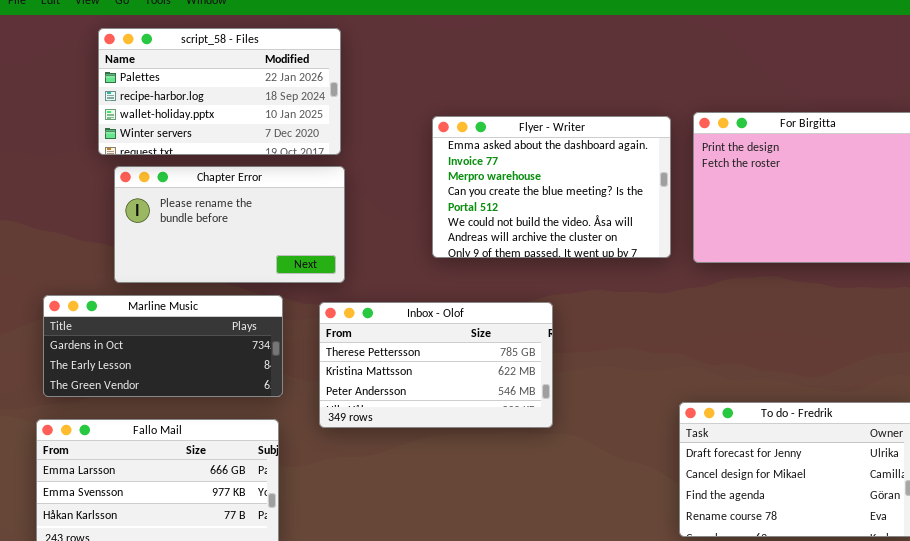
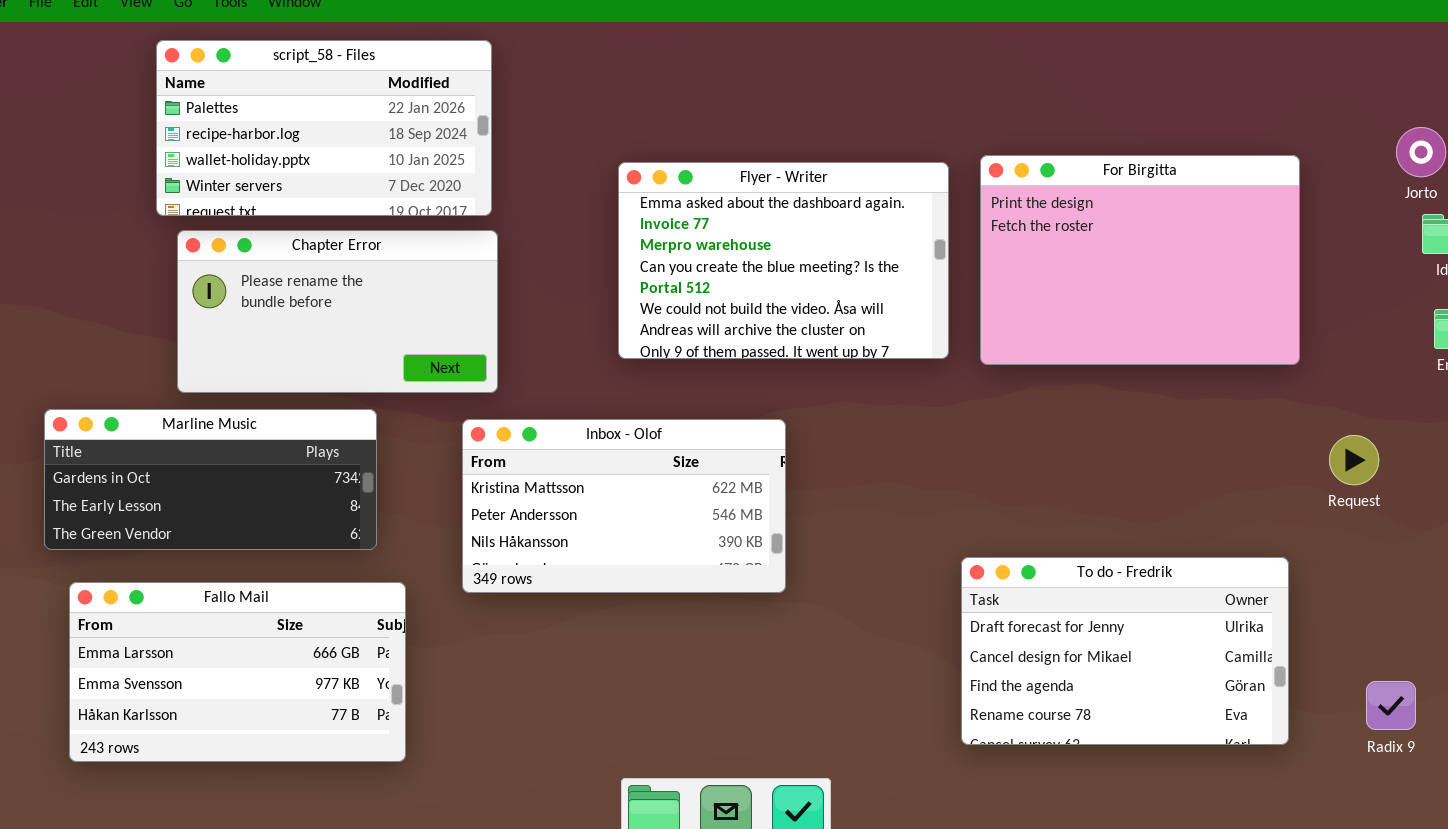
Marline Music: [43,295,283,397] -> [44,409,377,550], moved
Inbox - Olof: [319,302,553,428] -> [462,419,786,593], scrolled down 1 row

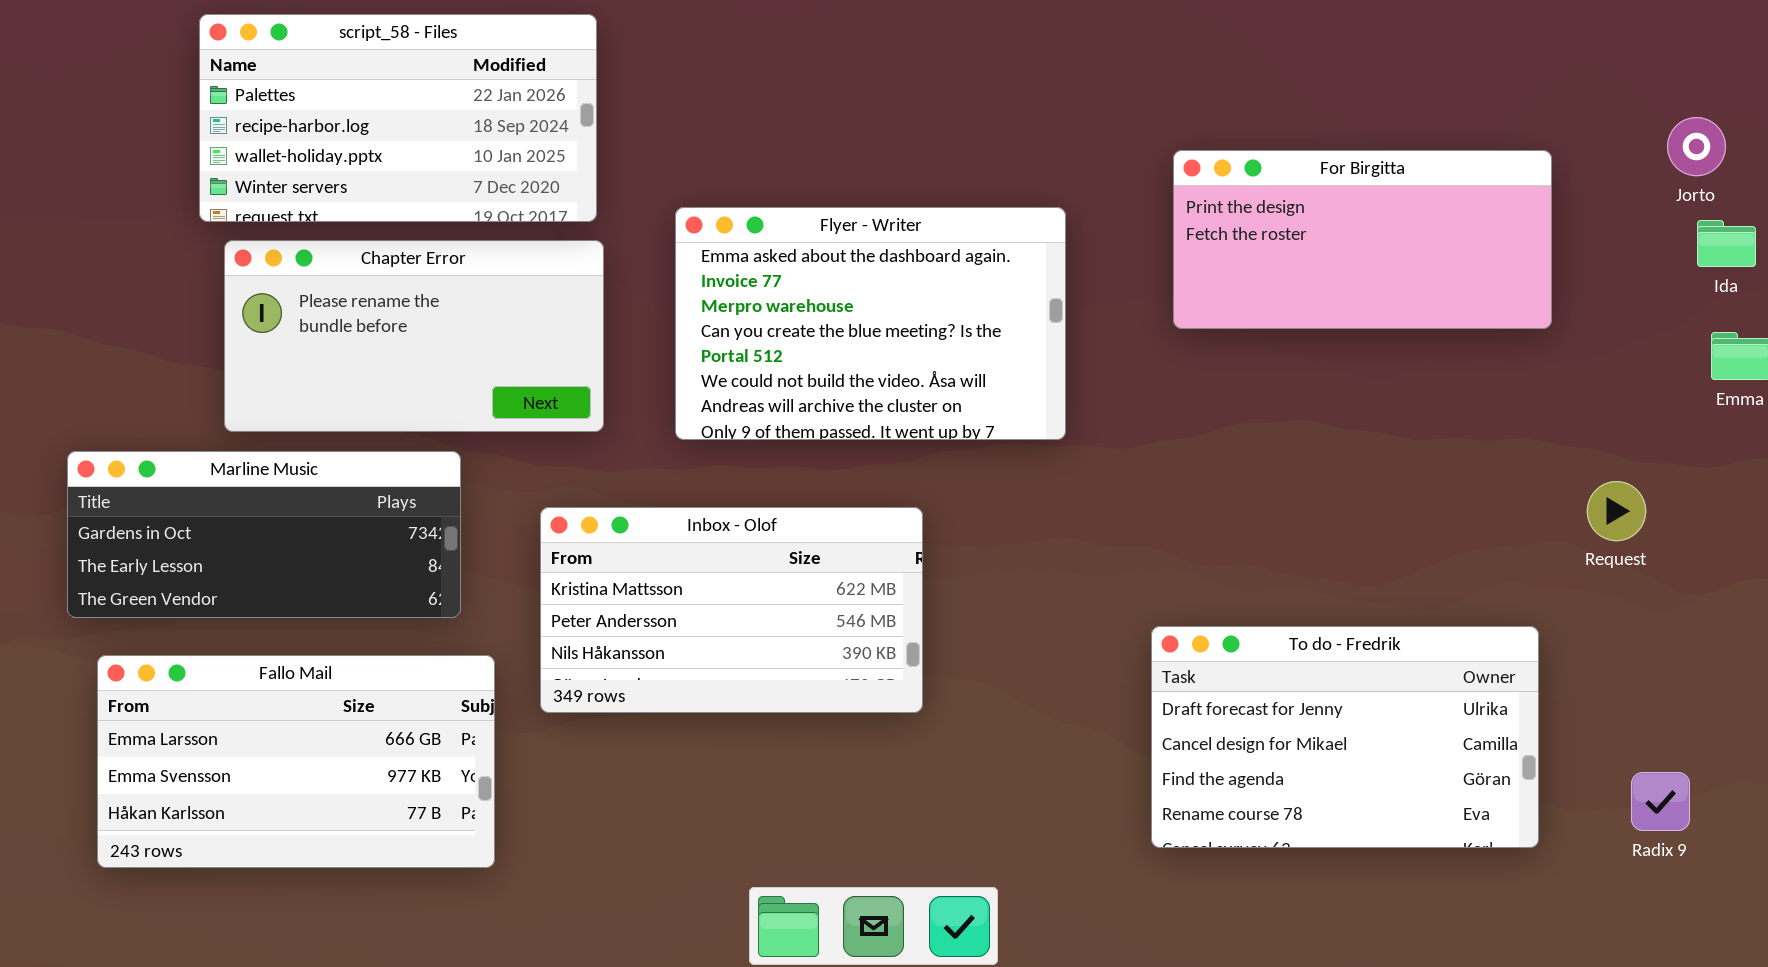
For Birgitta: [980,155,1300,365] -> [1173,150,1552,329], resized
Flyer - Writer: [618,162,949,359] -> [675,207,1066,440], moved
Inbox - Olof: [462,419,786,593] -> [540,507,923,713], moved

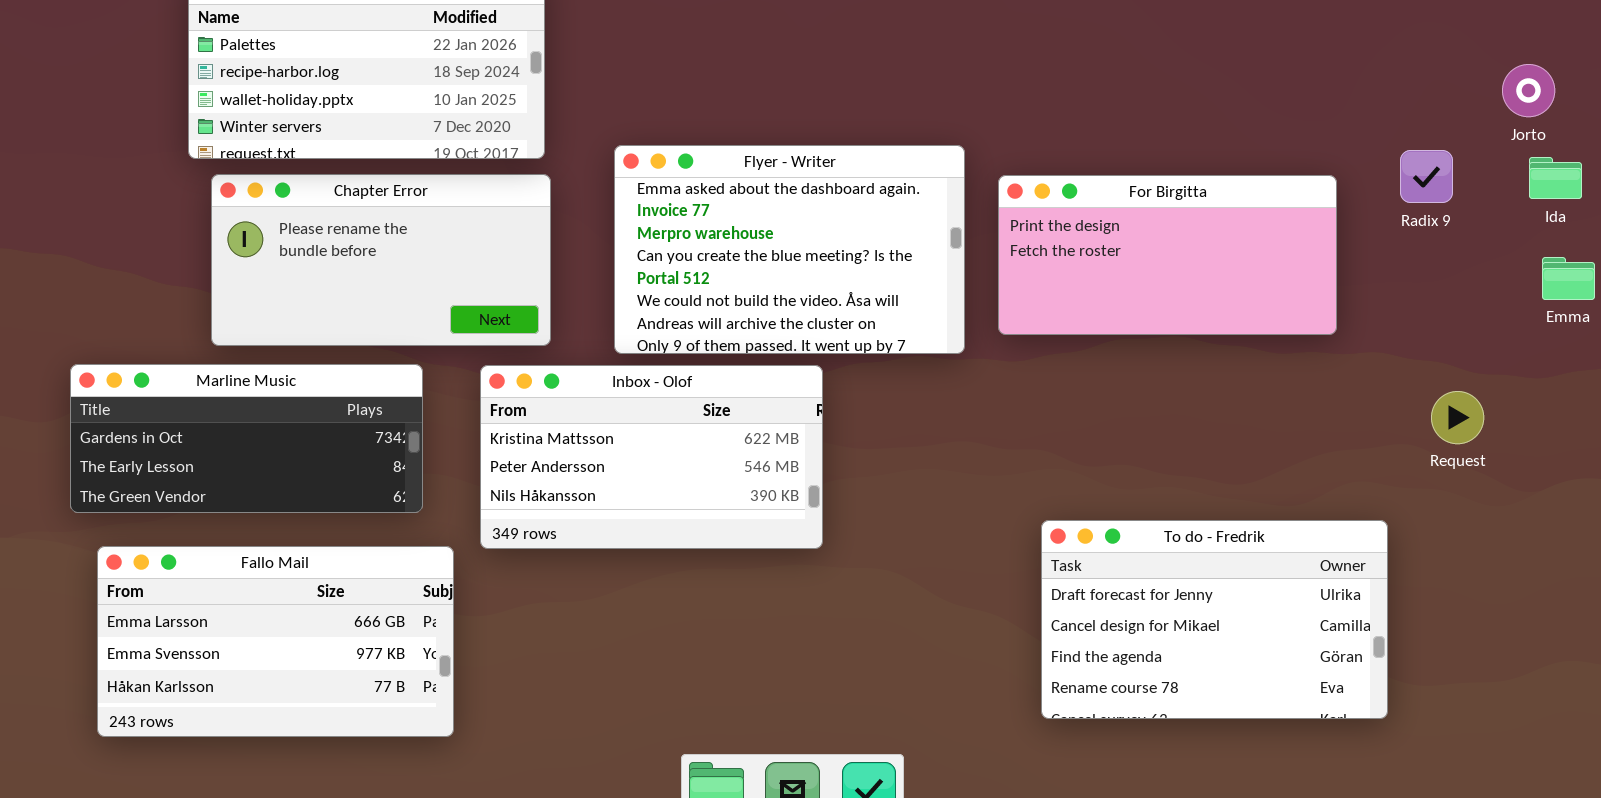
For Birgitta: [1173,150,1552,329] -> [998,175,1337,335], moved
Inbox - Olof: [540,507,923,713] -> [480,365,823,549], moved
Radix 9: [1631,772,1690,831] -> [1400,150,1453,203], moved

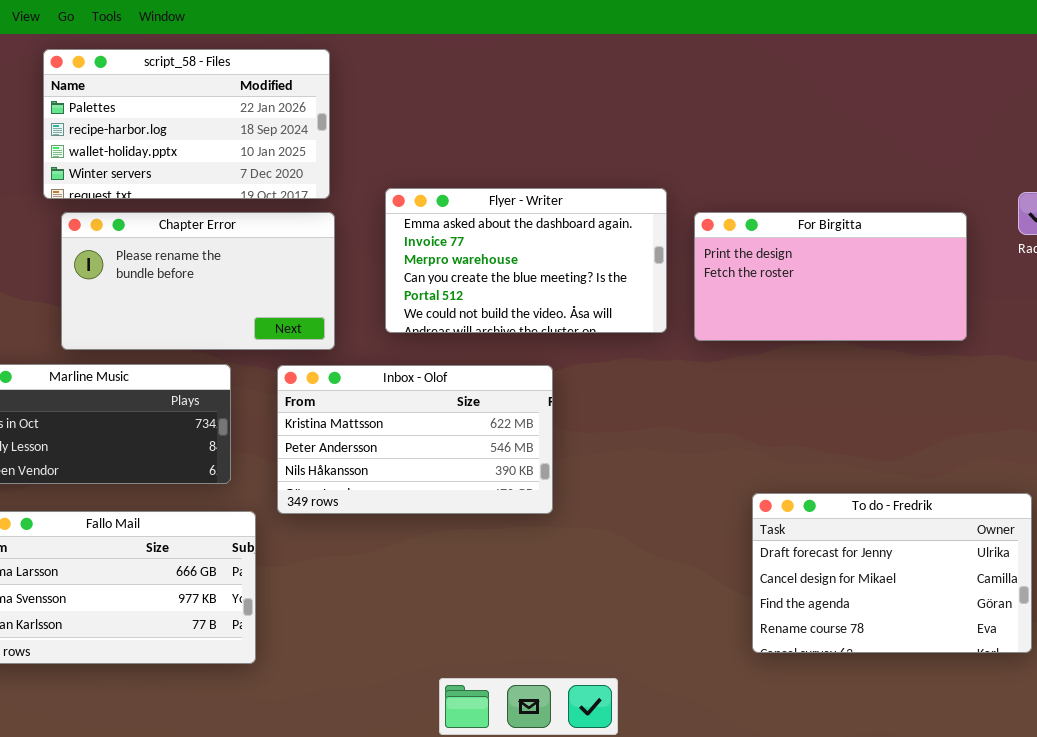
Flyer - Writer: [614,145,965,354] -> [385,188,667,333], resized
To do - Fredrik: [1041,520,1388,719] -> [752,493,1032,653], moved

